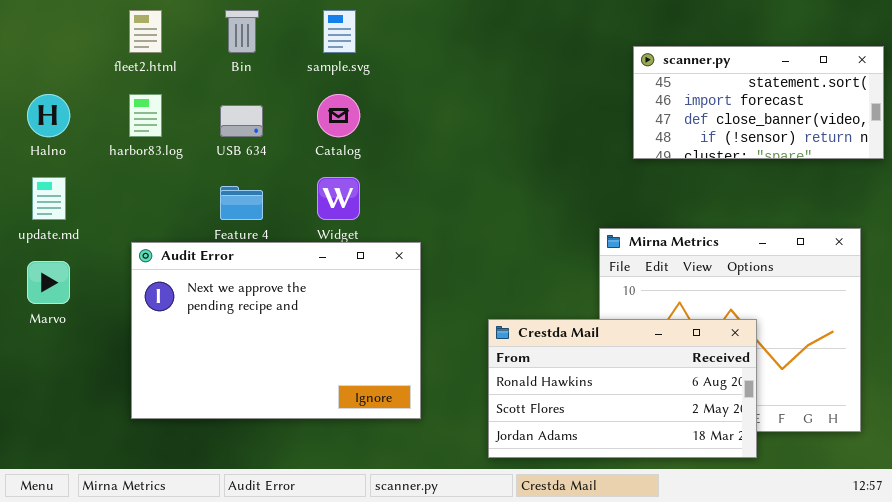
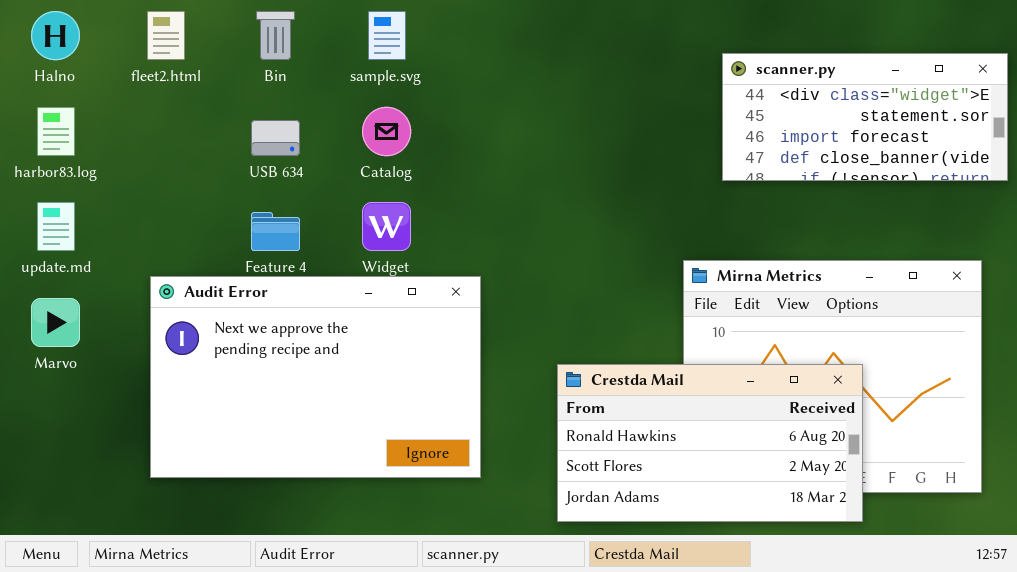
scanner.py: [633,46,884,159] -> [722,53,1008,181], scrolled up 1 row
Halno: [27,94,70,137] -> [31,11,80,60], moved
harbor83.log: [129,94,162,137] -> [37,107,75,156], moved

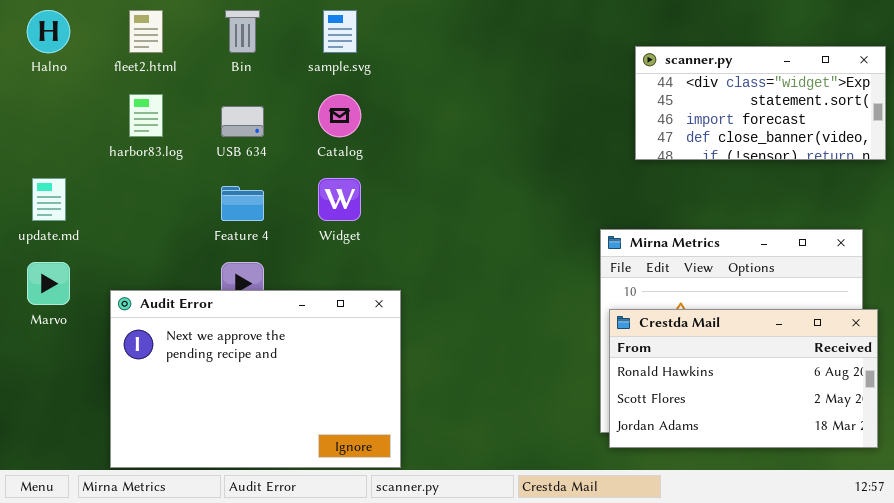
harbor83.log: [37,107,75,156] -> [129,94,163,137], moved
Audit Error: [150,276,481,478] -> [110,290,401,468], moved
Crestda Mail: [557,364,863,522] -> [609,309,878,448], moved

